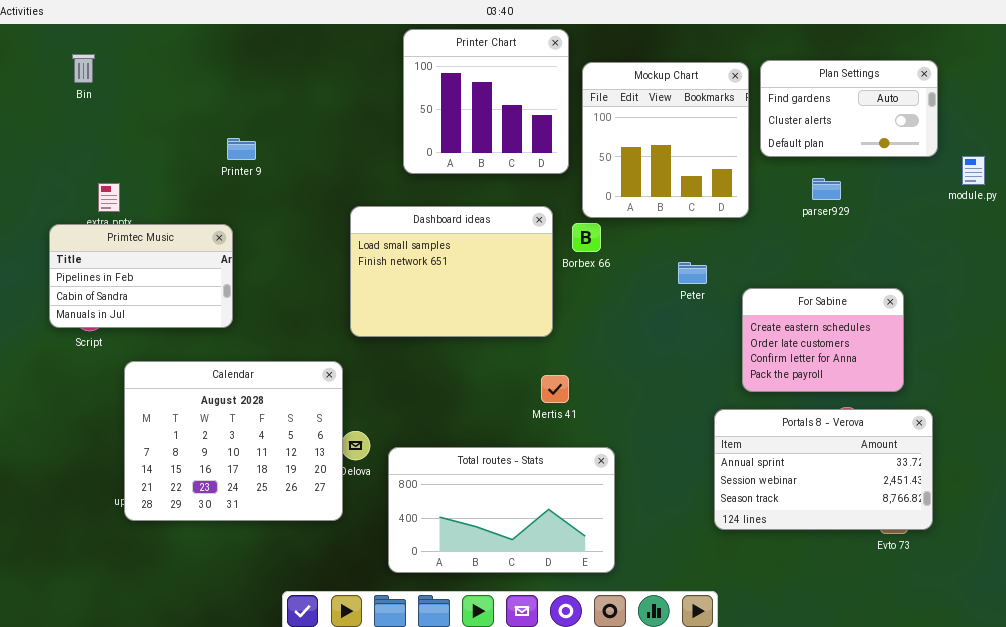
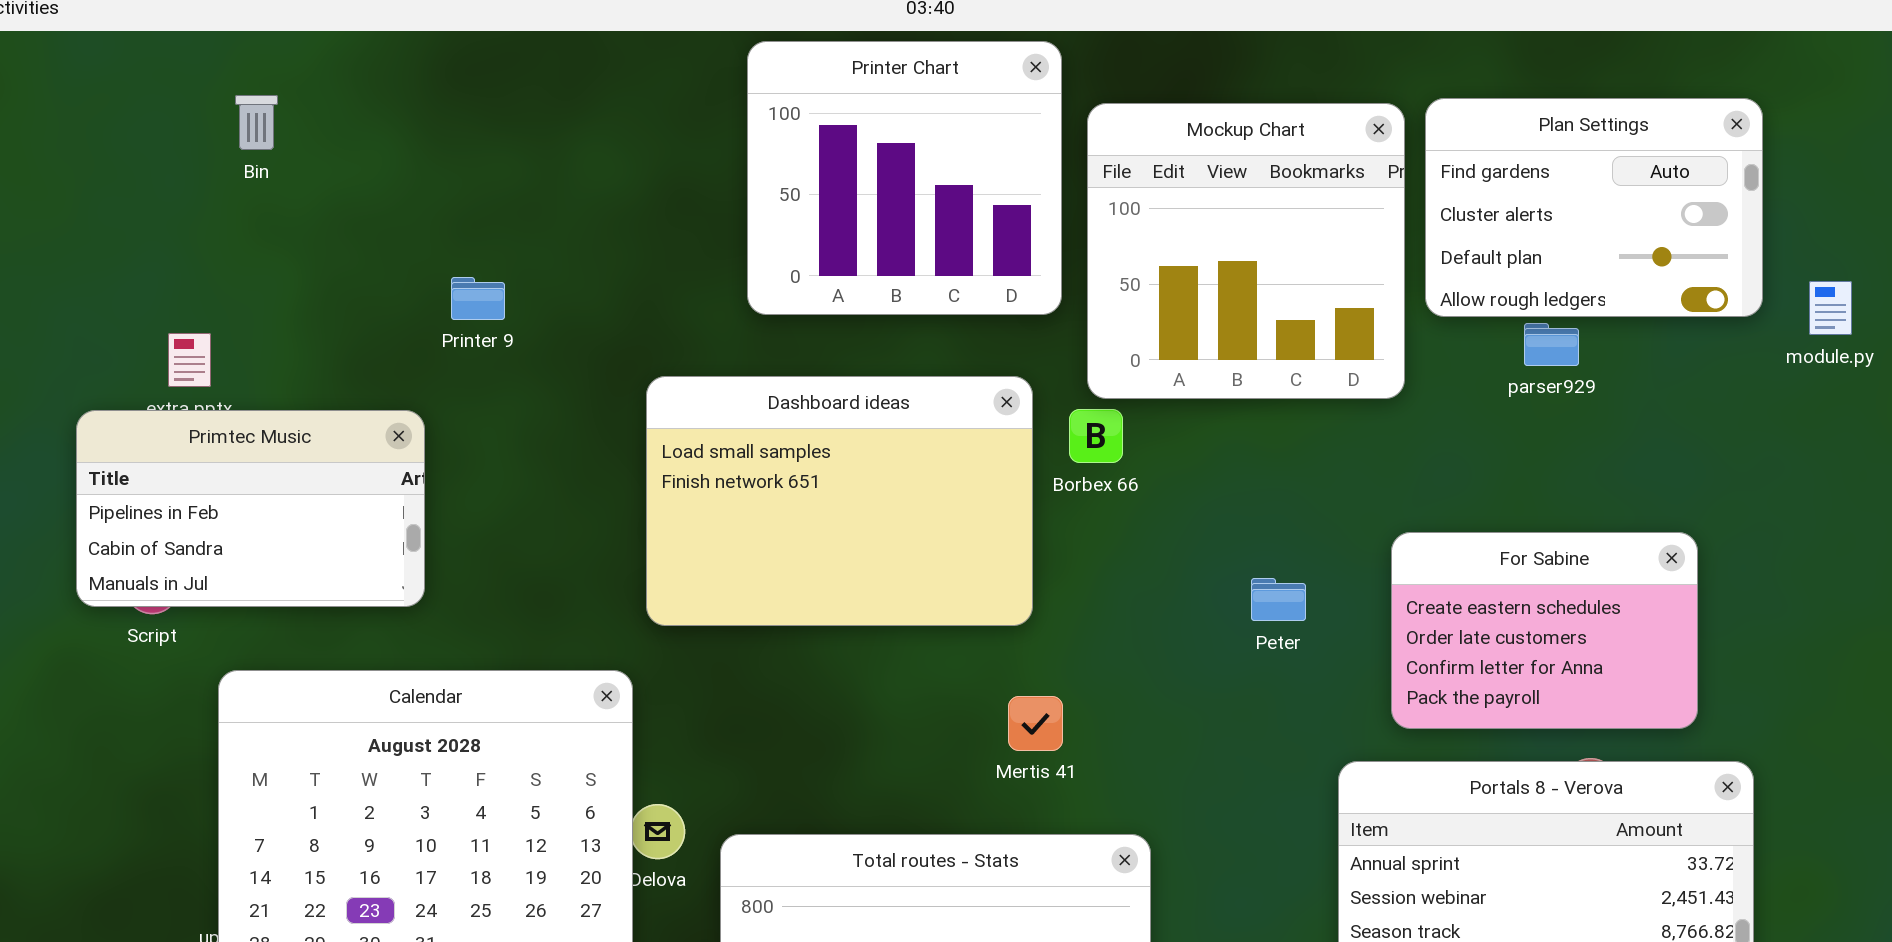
Bin: [72,54,95,83] -> [235,95,278,150], moved
Plan Settings: [760,60,938,157] -> [1425,98,1763,317], resized
Printer 9: [227,138,256,160] -> [451,277,505,320], moved
Peter: [678,262,707,284] -> [1251,578,1306,621], moved

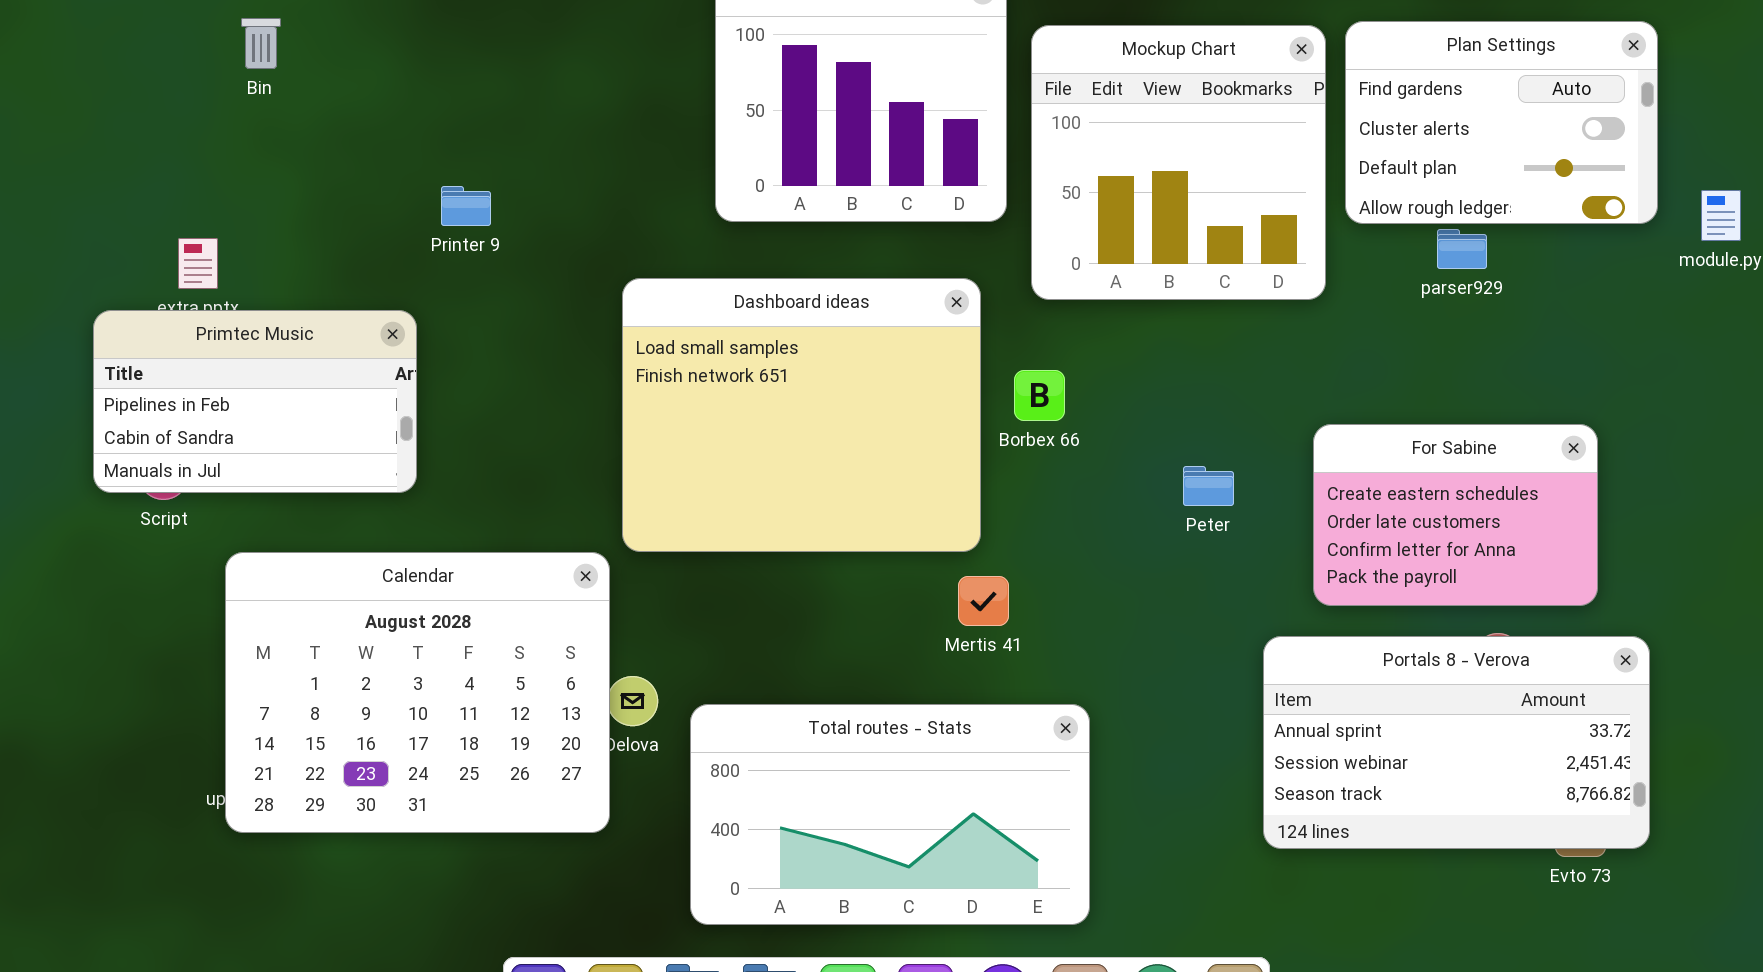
Dashboard ideas: [646,376,1033,626] -> [622,278,981,552], resized
Borbex 66: [1069,409,1123,463] -> [1014,370,1065,421], moved

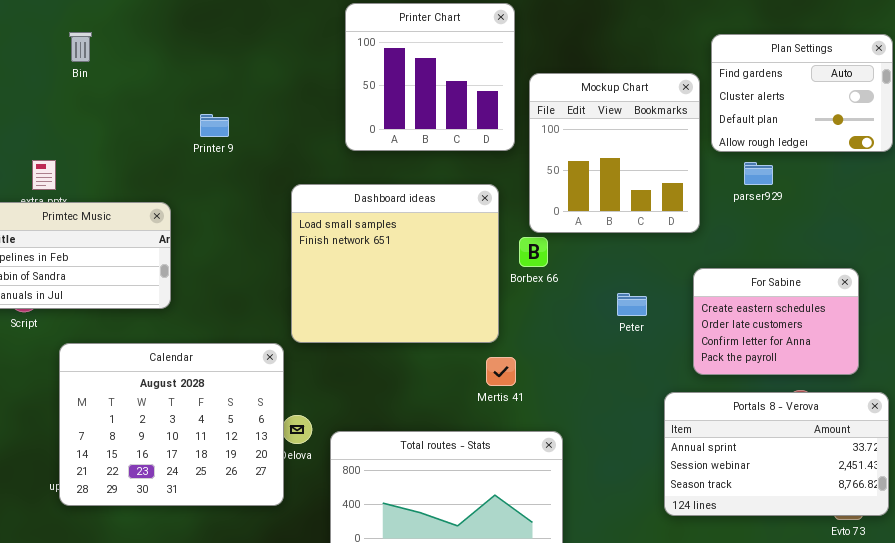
Mockup Chart: [1031,25,1326,300] -> [529,73,700,233], moved
Printer 9: [441,186,491,226] -> [200,114,229,137], moved
parser929: [1437,229,1487,269] -> [744,162,773,185], moved

